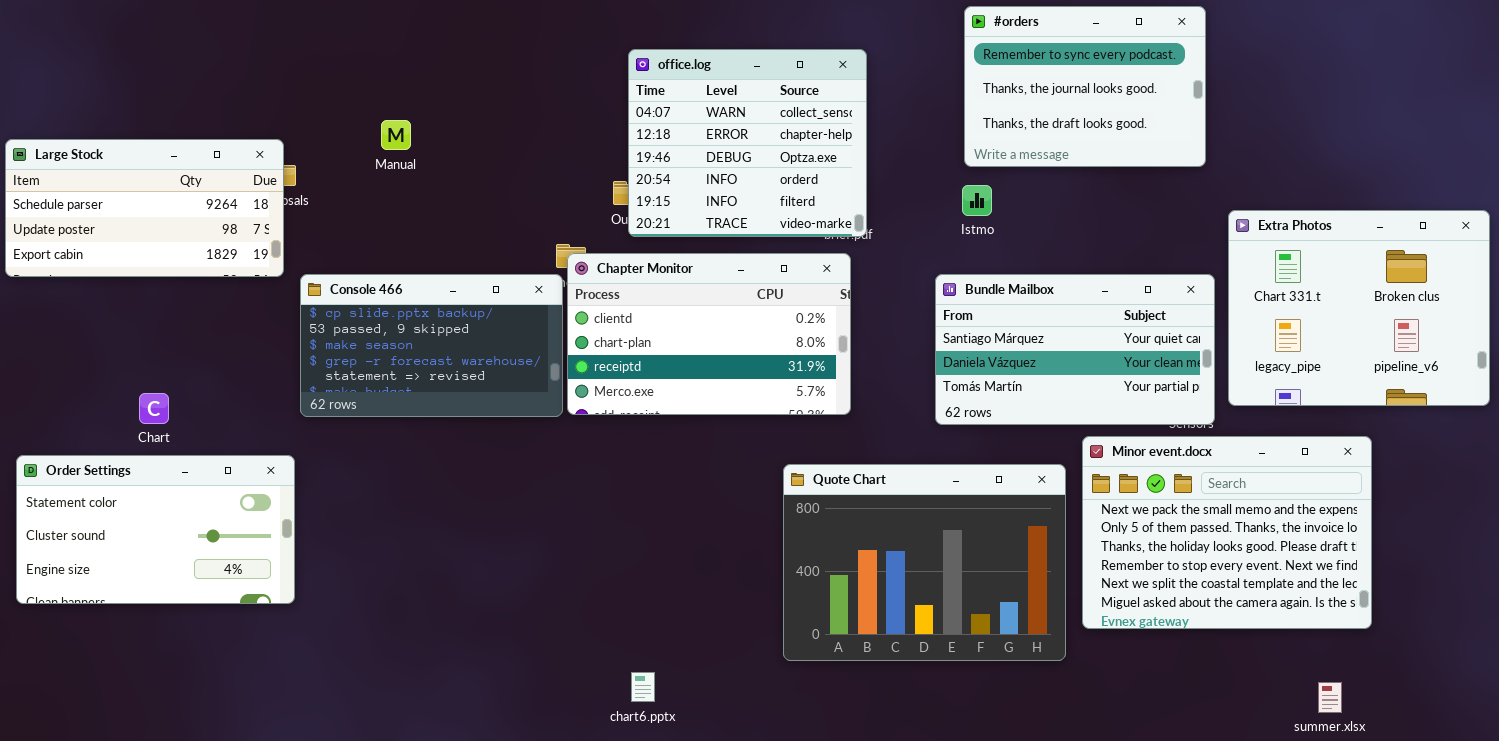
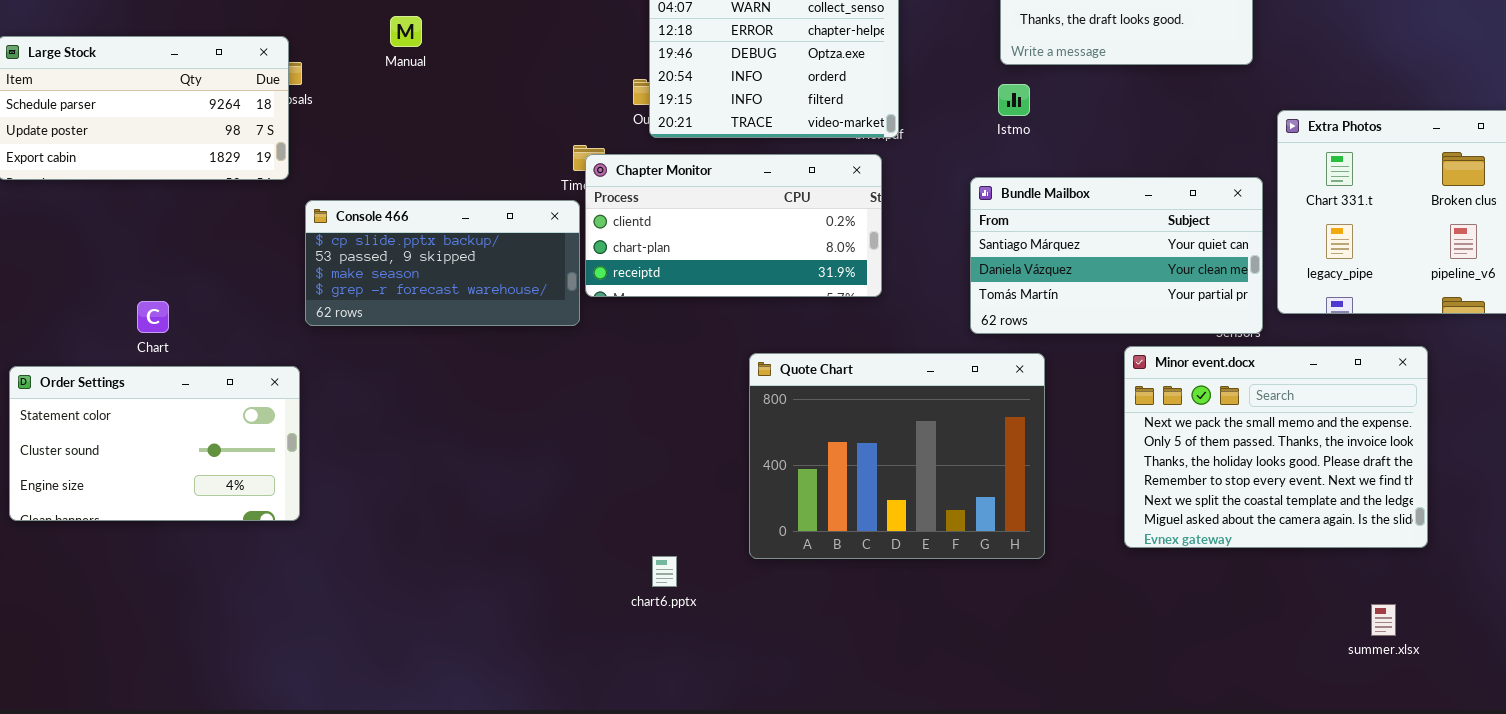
Chapter Monitor: [567,253,851,415] -> [585,154,882,297], resized
Console 466: [300,274,563,417] -> [305,200,580,326], resized
Quote Chart: [783,464,1066,661] -> [749,353,1045,559], moved
chart6.pptx: [631,672,655,702] -> [652,556,677,587], moved

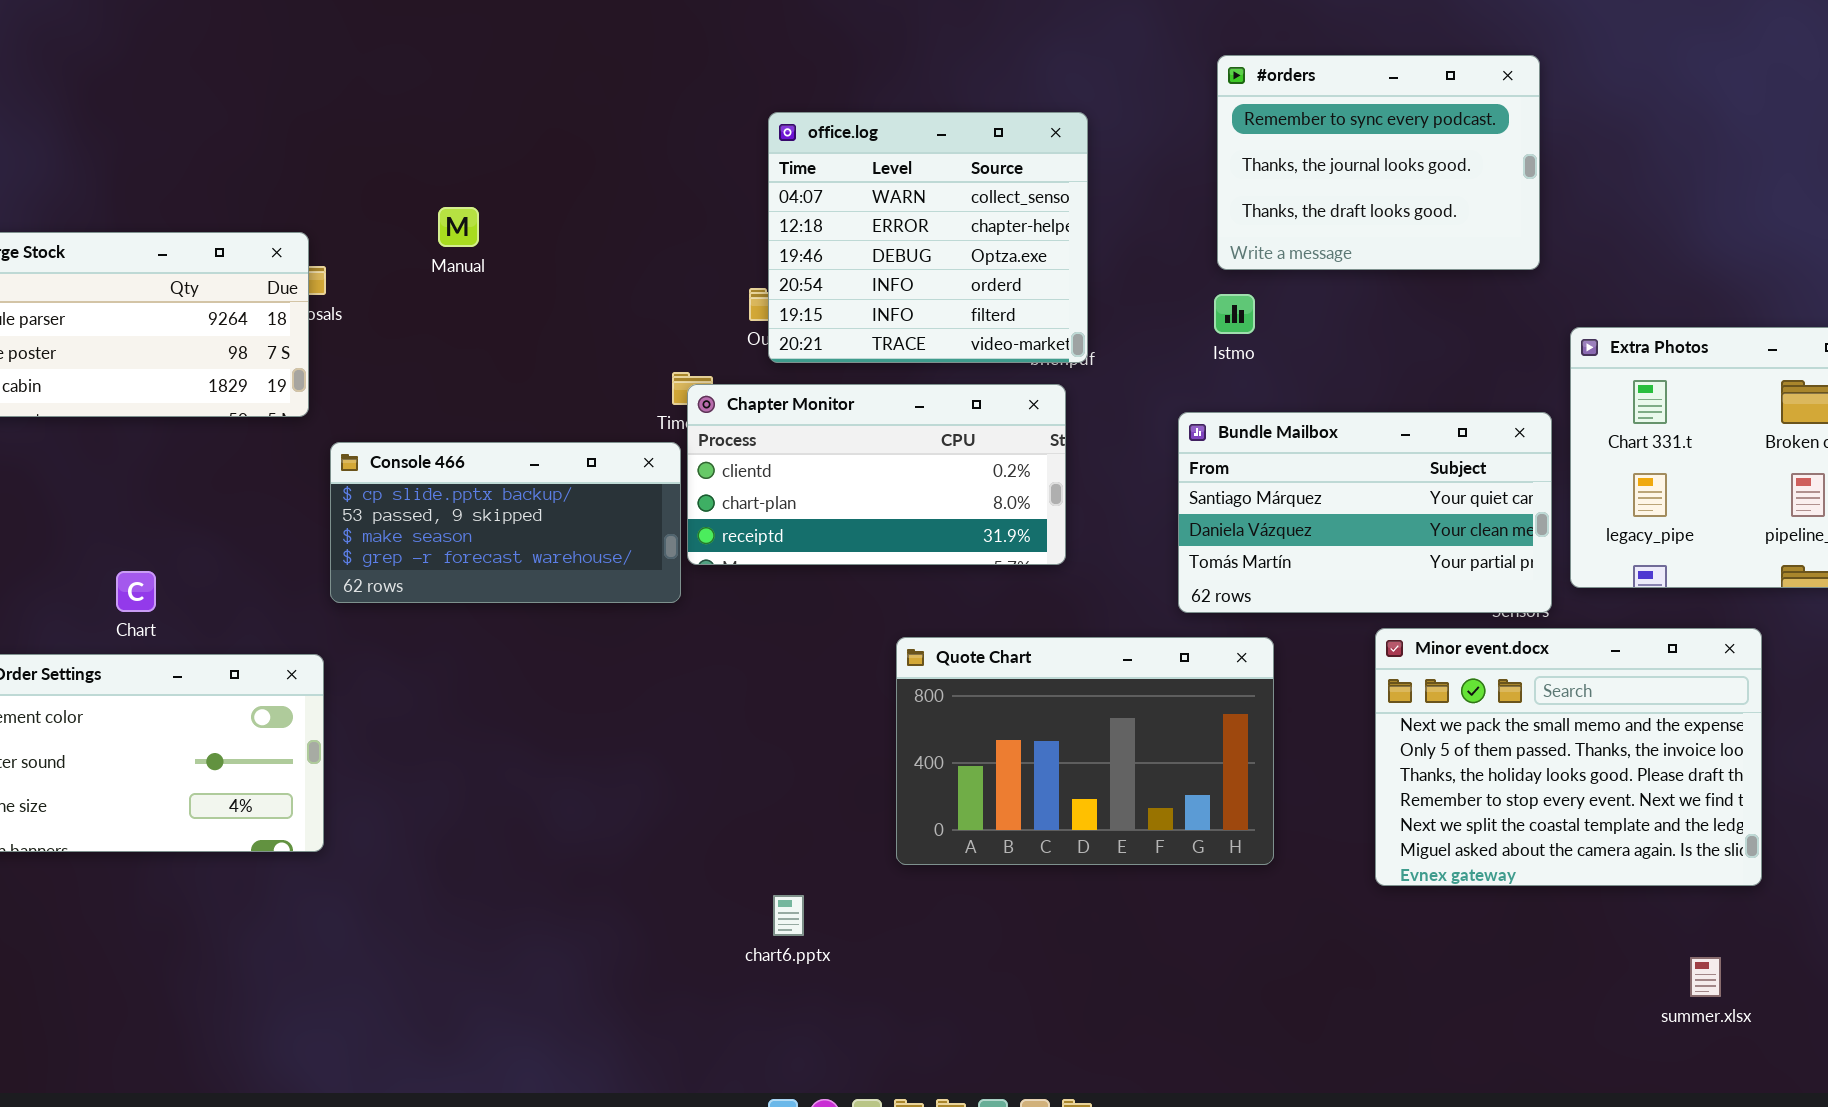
Quote Chart: [749,353,1045,559] -> [896,637,1274,865], resized

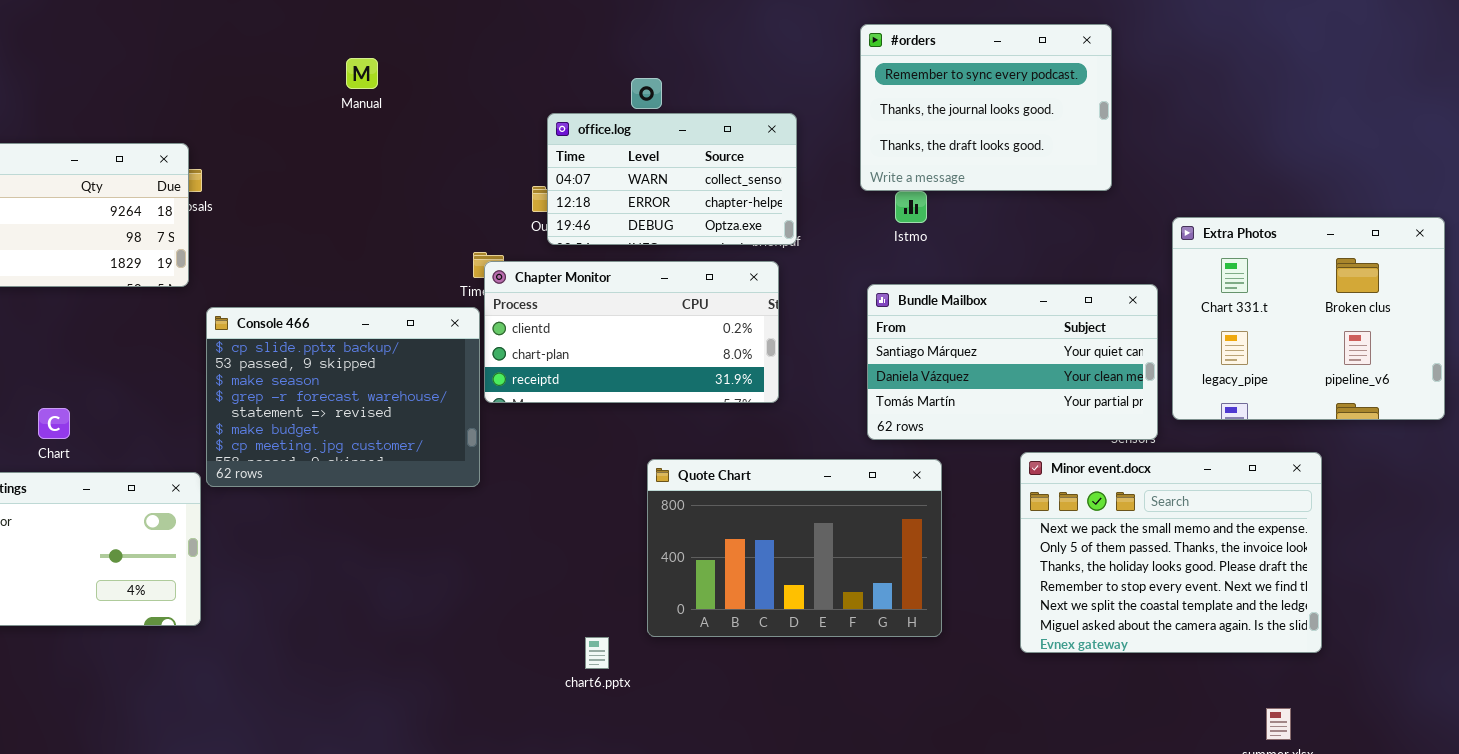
#orders: [1217,55,1540,270] -> [860,24,1112,191], moved
office.log: [768,112,1088,363] -> [547,113,797,245], resized
Manual: [438,207,479,247] -> [346,58,378,89], moved
Console 466: [330,442,681,603] -> [206,307,480,487], resized
chart6.pptx: [773,895,804,936] -> [585,637,609,669], moved

